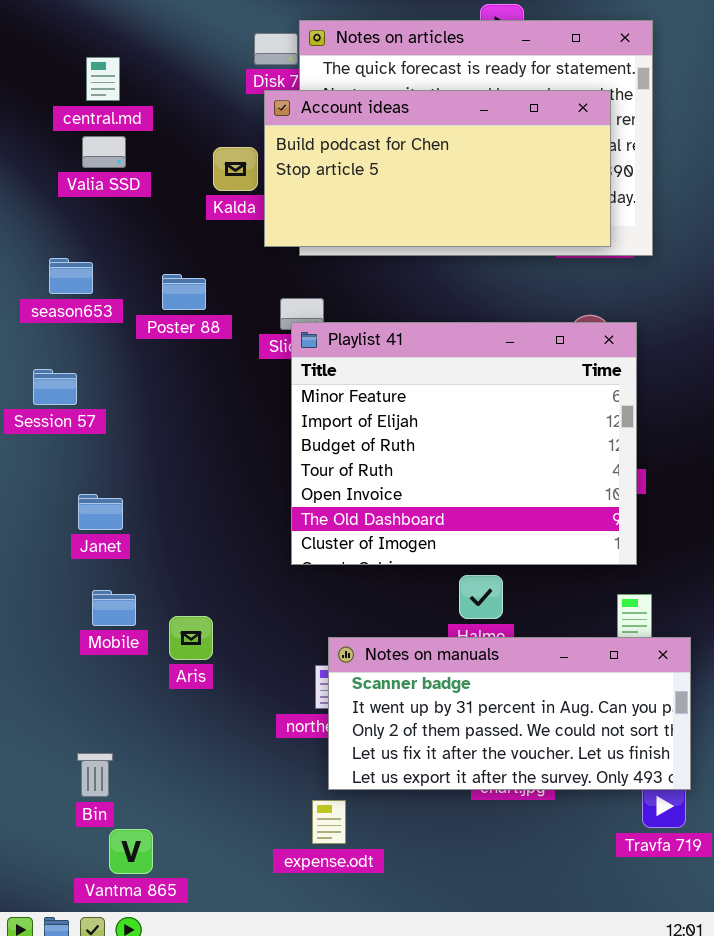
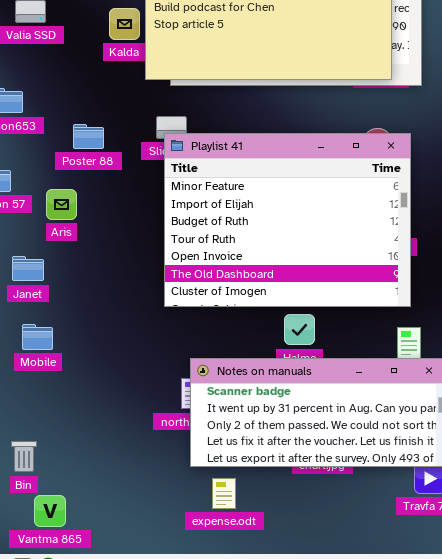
Poster 88: [162,274,206,310] -> [73,124,104,149], moved
Aris: [169,616,213,660] -> [46,189,77,220], moved
expense.odt: [312,800,346,844] -> [212,478,236,509], moved

